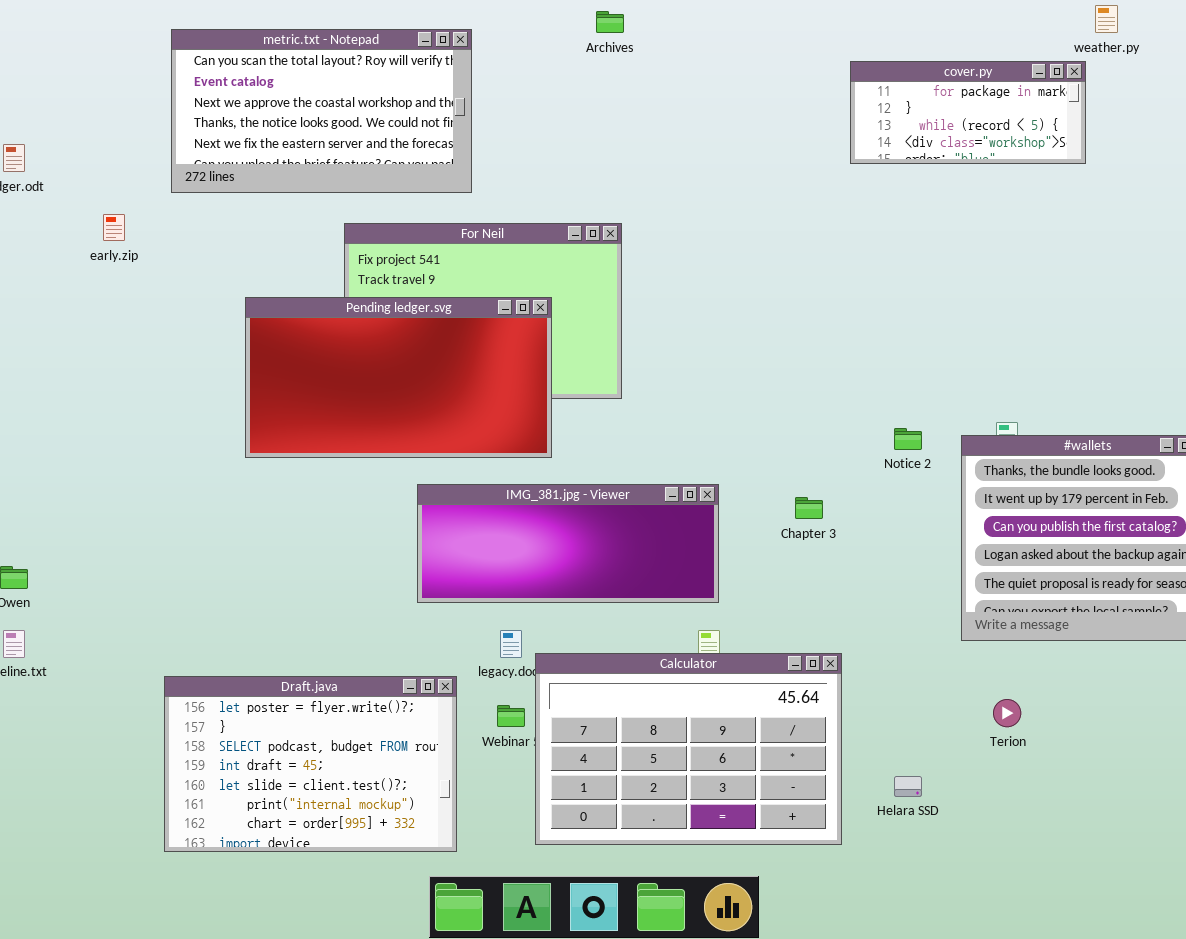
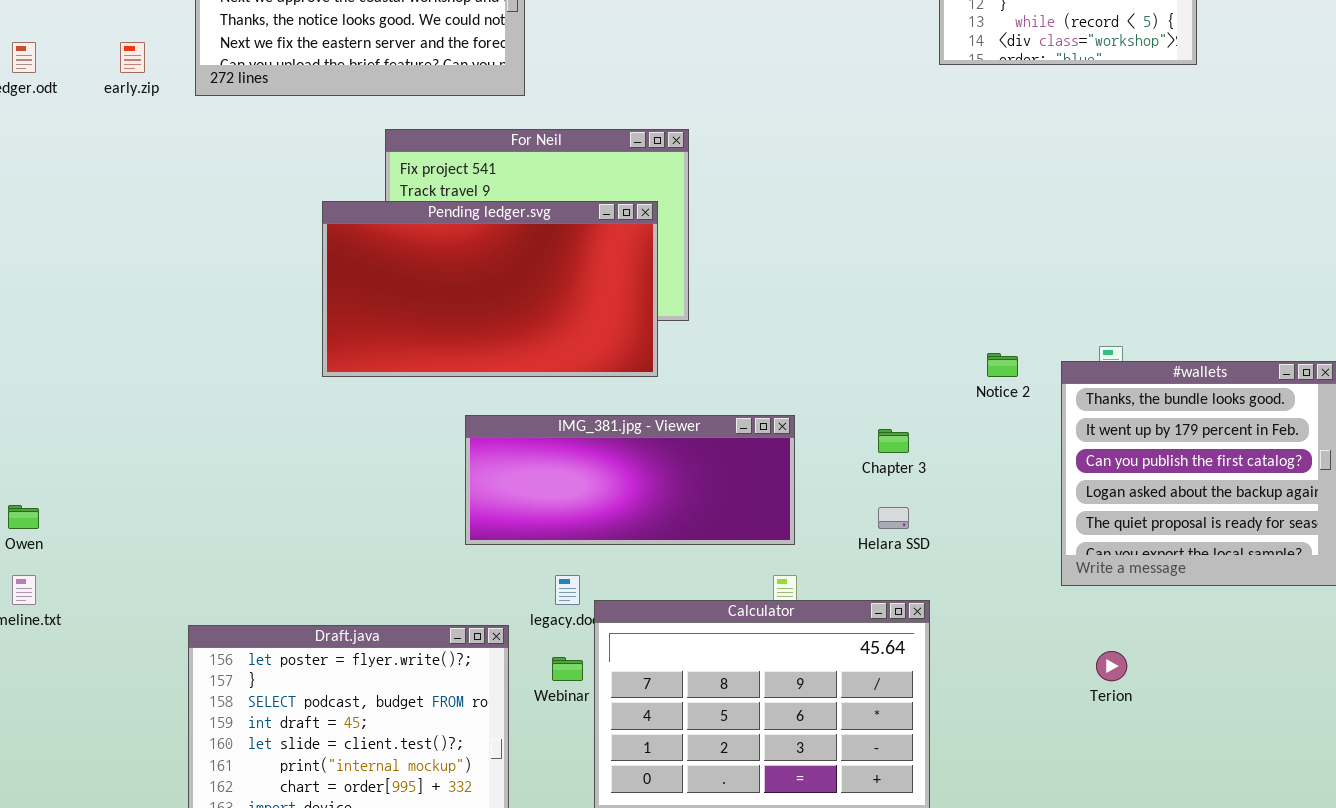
early.zip: [103,214,125,241] -> [120,42,145,73], moved
Pending ledger.svg: [245,297,552,458] -> [322,201,658,377], moved
Helara SSD: [894,776,922,797] -> [878,507,909,529], moved

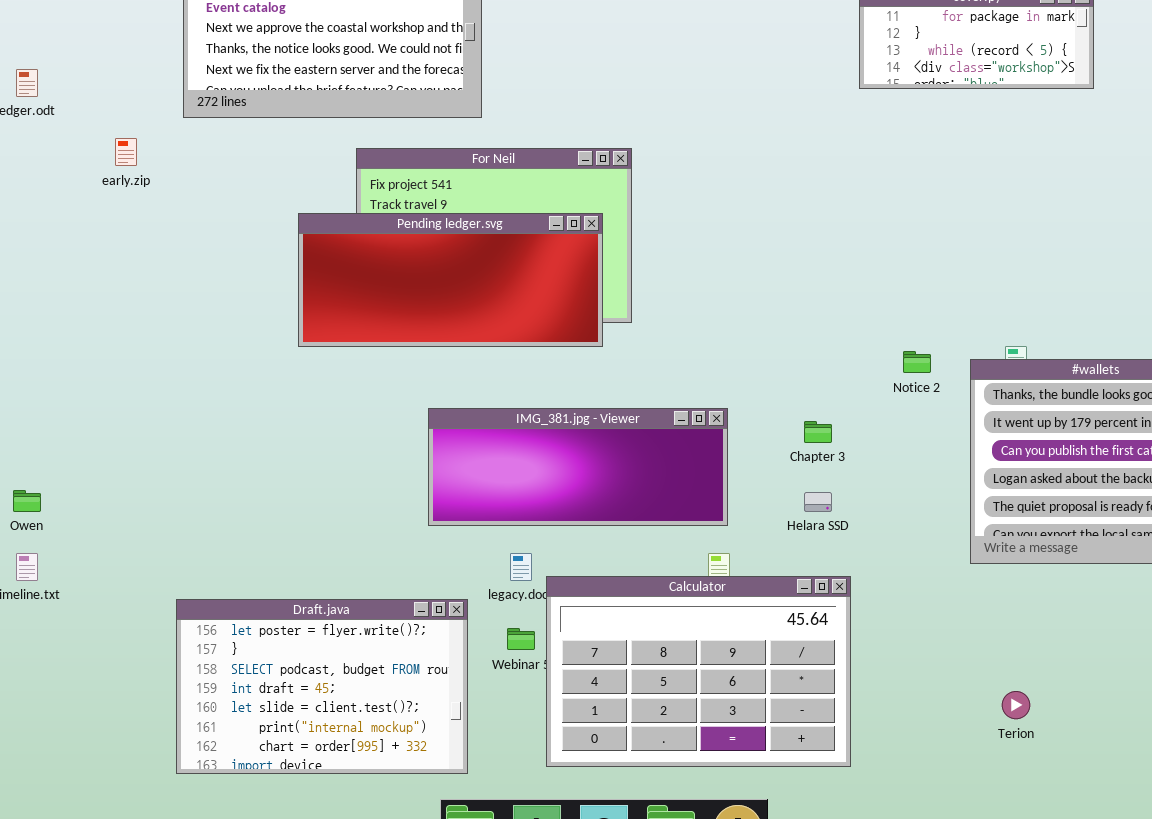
early.zip: [120,42,145,73] -> [115,138,137,166], moved
Pending ledger.svg: [322,201,658,377] -> [298,213,603,347], resized
Terion: [1096,651,1127,681] -> [1002,691,1030,719], moved

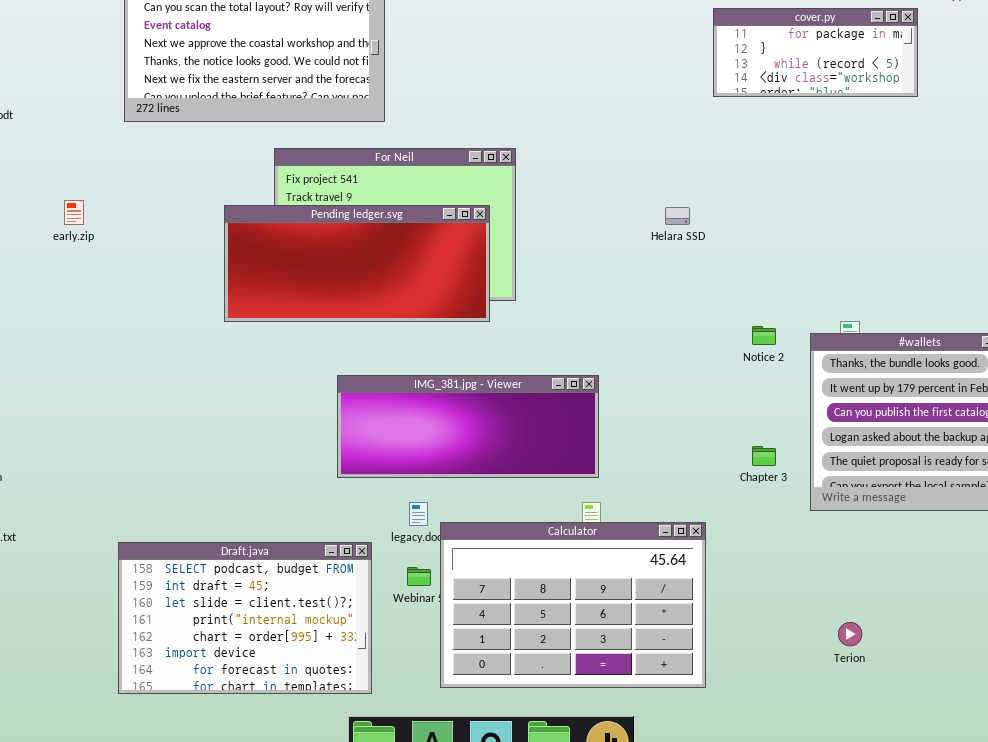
early.zip: [115,138,137,166] -> [64,200,84,225], moved
Chapter 3: [804,421,832,443] -> [752,446,776,466], moved
Helara SSD: [804,492,832,512] -> [665,207,690,225], moved
Draft.java: [176,599,468,774] -> [118,542,372,694], scrolled down 2 rows

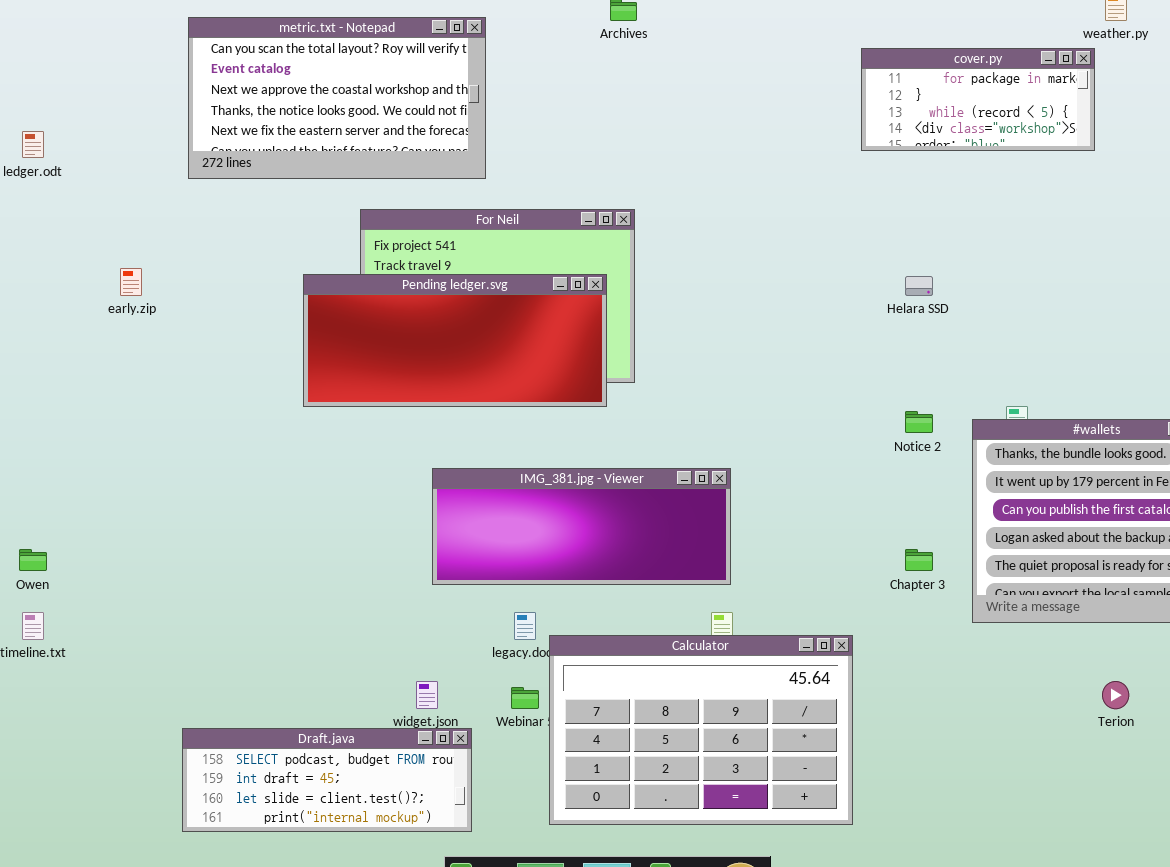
Helara SSD: [665,207,690,225] -> [905,276,933,296], moved
Draft.java: [118,542,372,694] -> [182,728,472,832], resized
Terion: [838,622,862,646] -> [1102,681,1129,709], moved

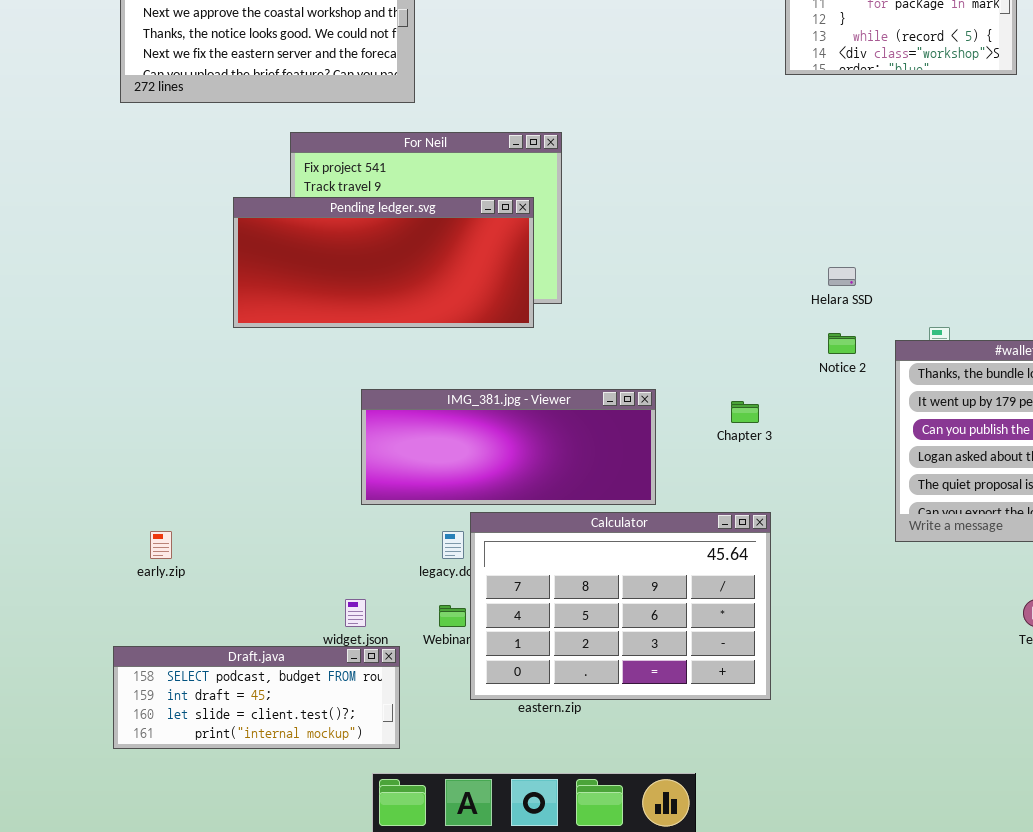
early.zip: [120,268,142,296] -> [150,531,172,559], moved
Helara SSD: [905,276,933,296] -> [828,267,856,286], moved
Chapter 3: [905,549,933,571] -> [731,401,759,423], moved
Calculator: [549,635,853,825] -> [470,512,771,700], moved

